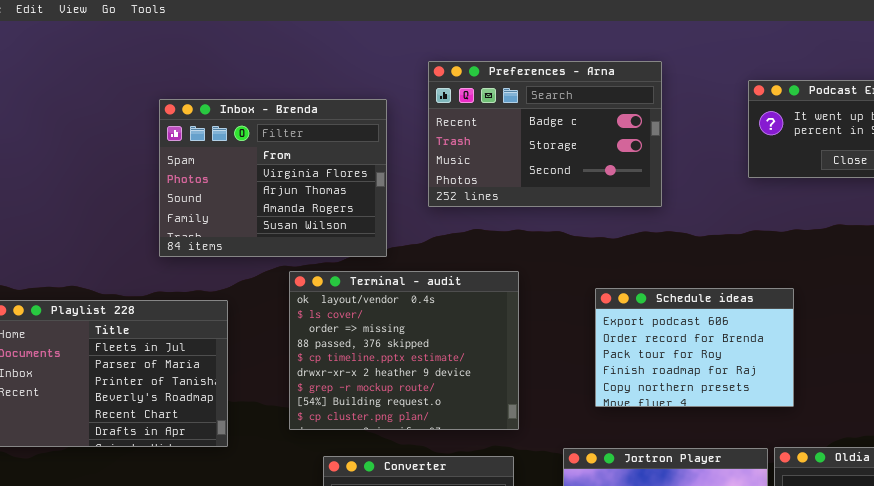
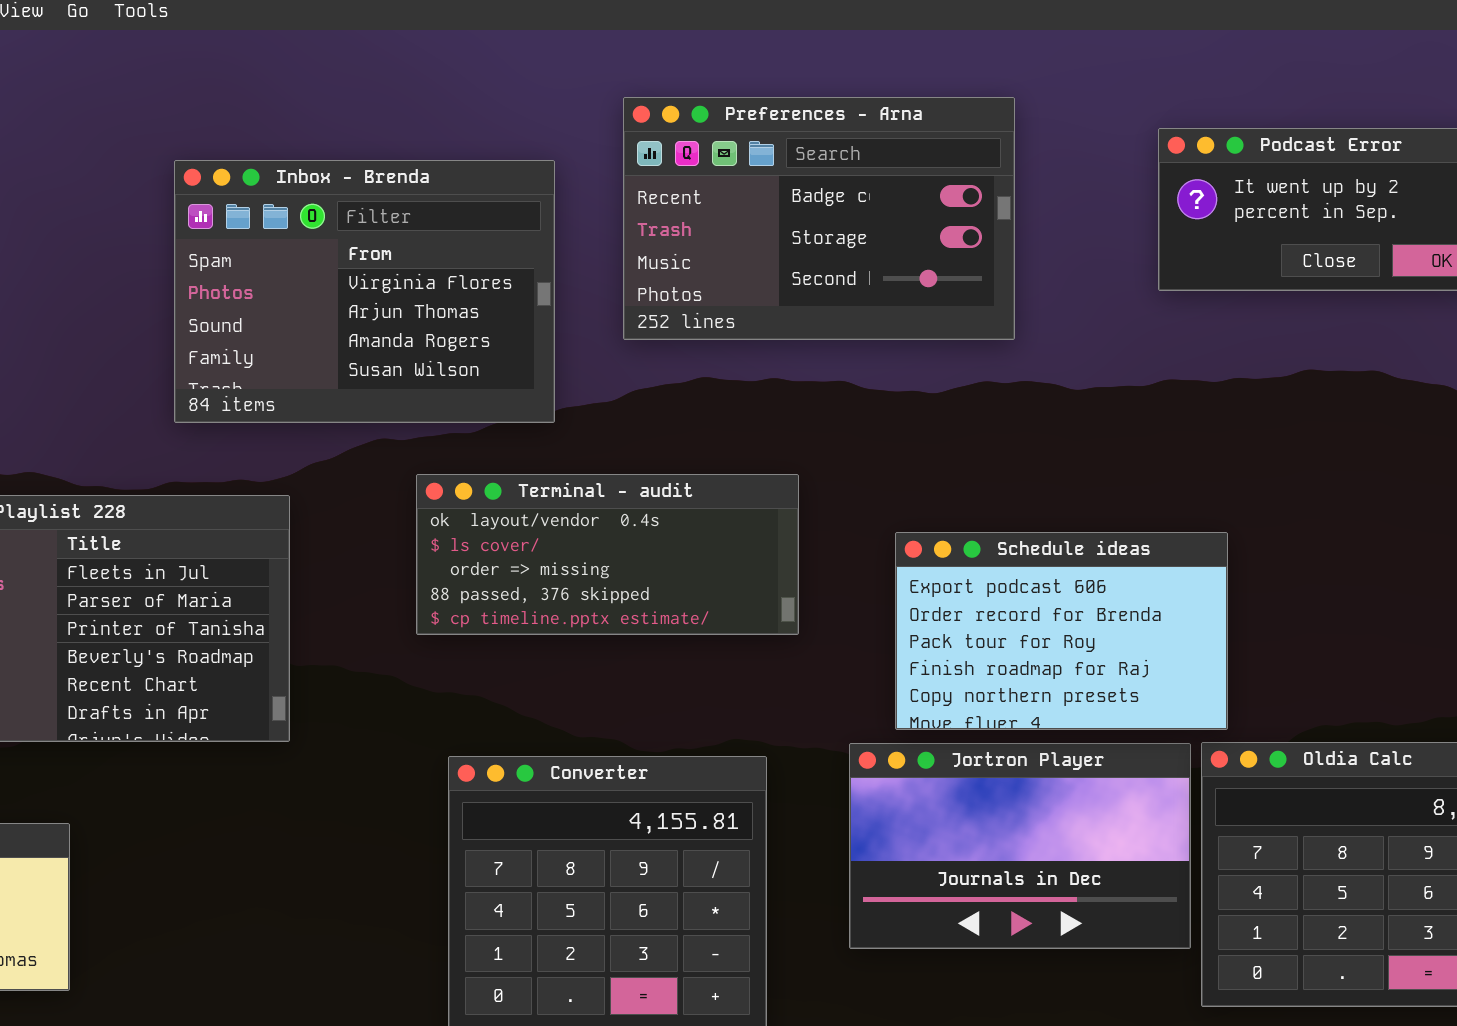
Terminal - audit: [289,271,519,430] -> [416,474,799,635], moved, resized
Schedule ideas: [595,288,794,407] -> [895,532,1228,730], moved

